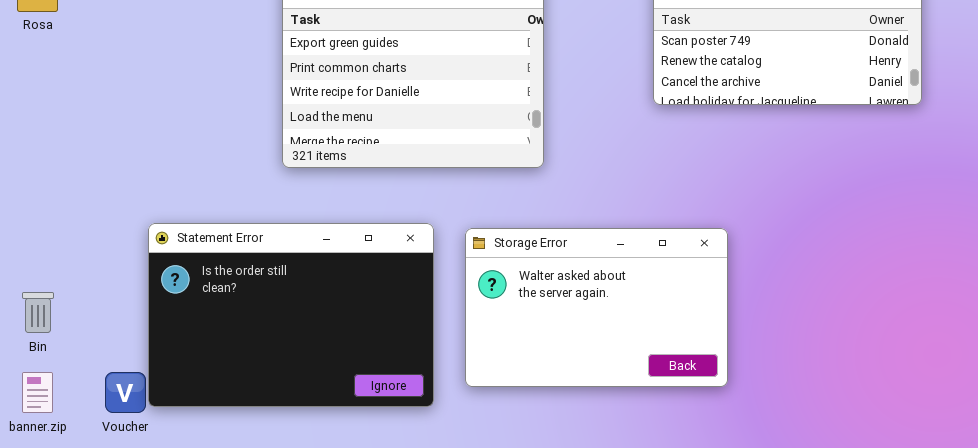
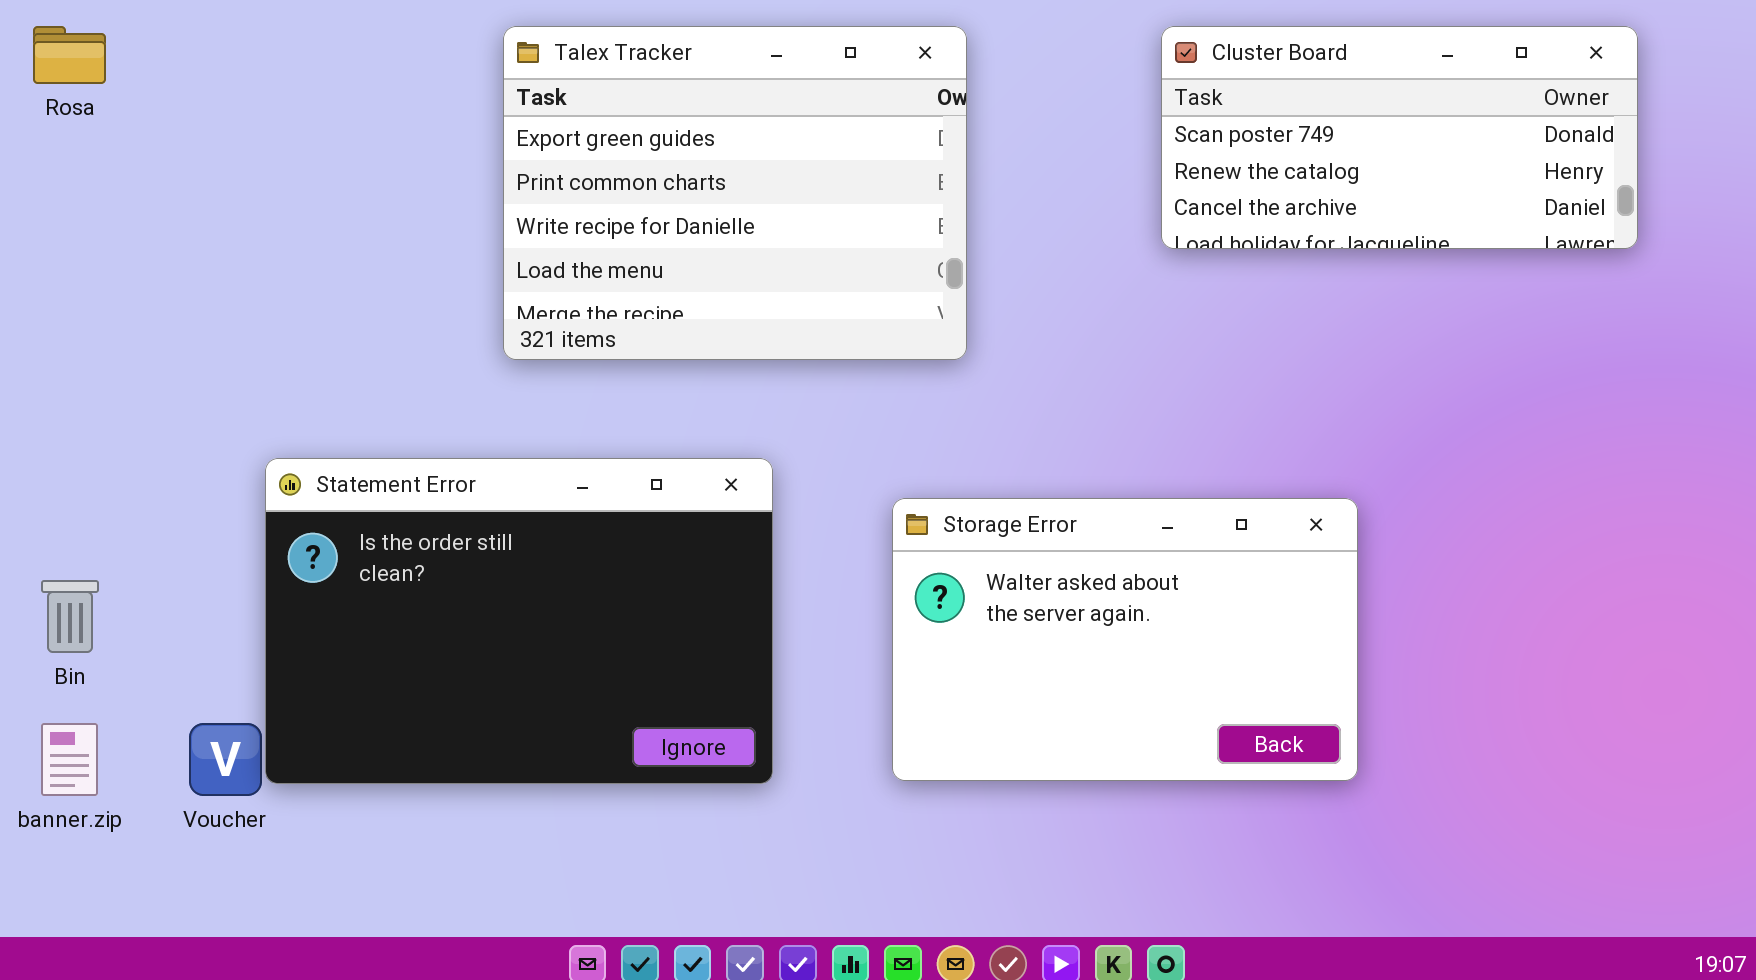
Storage Error: [465,228,728,387] -> [892,498,1358,781], moved

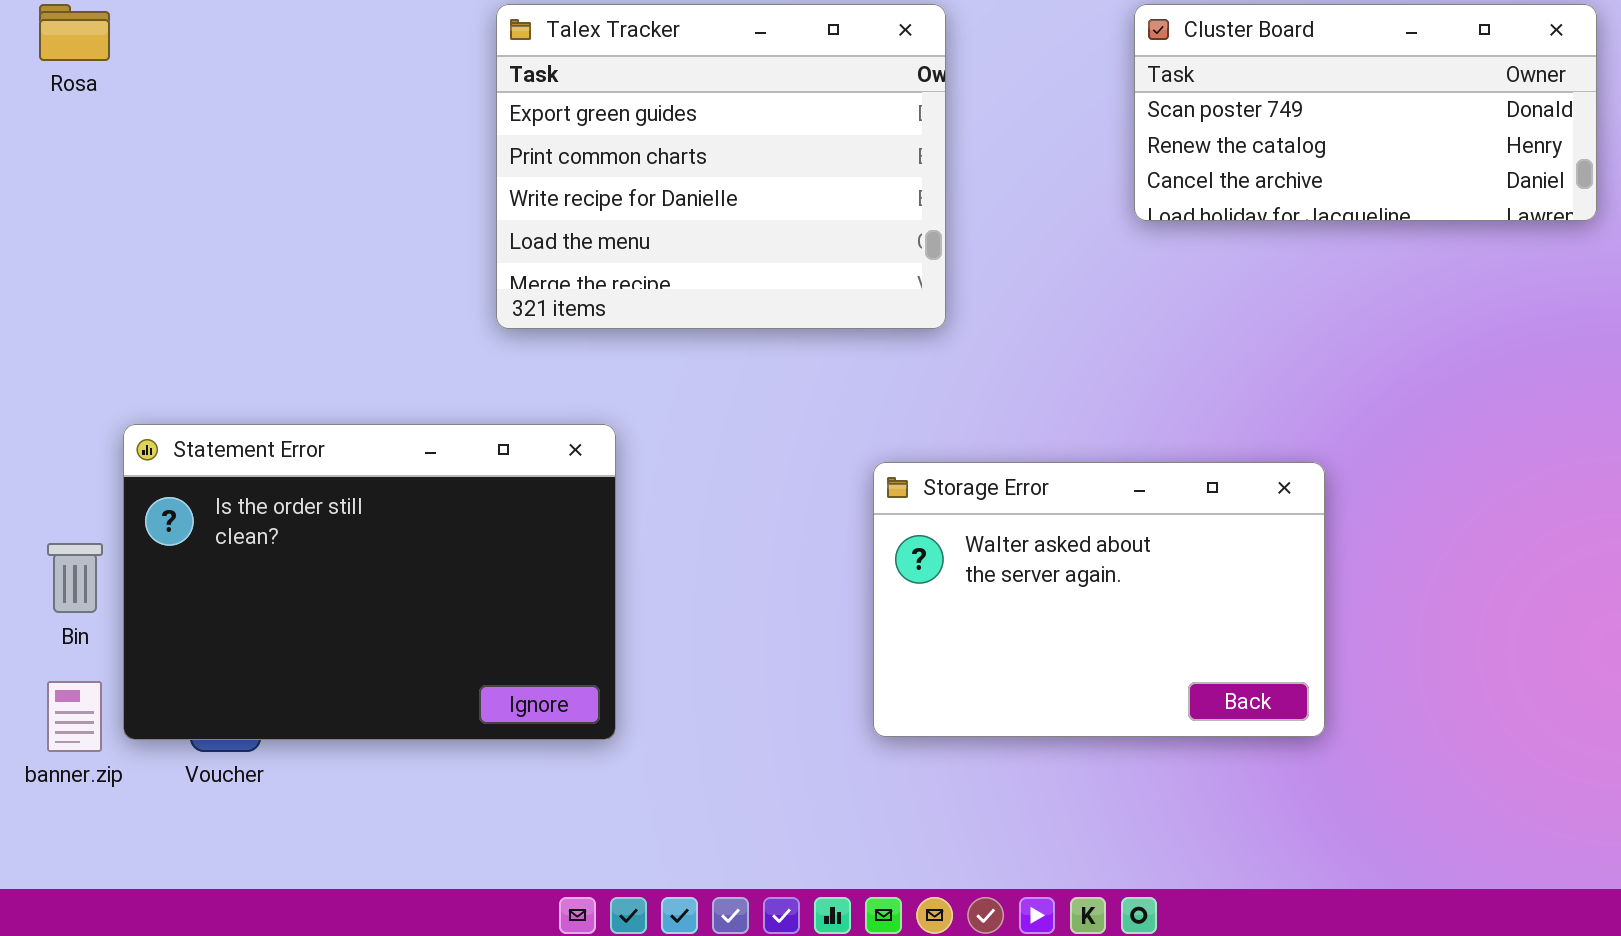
Statement Error: [265,458,773,784] -> [123,424,616,740], moved

